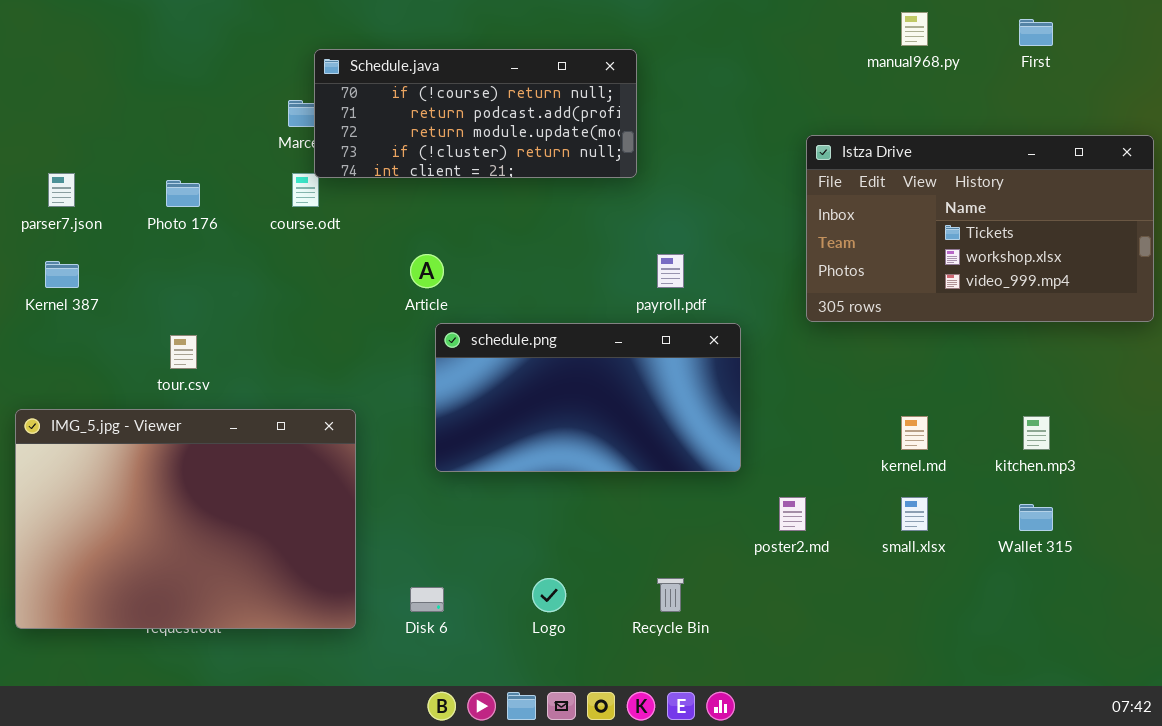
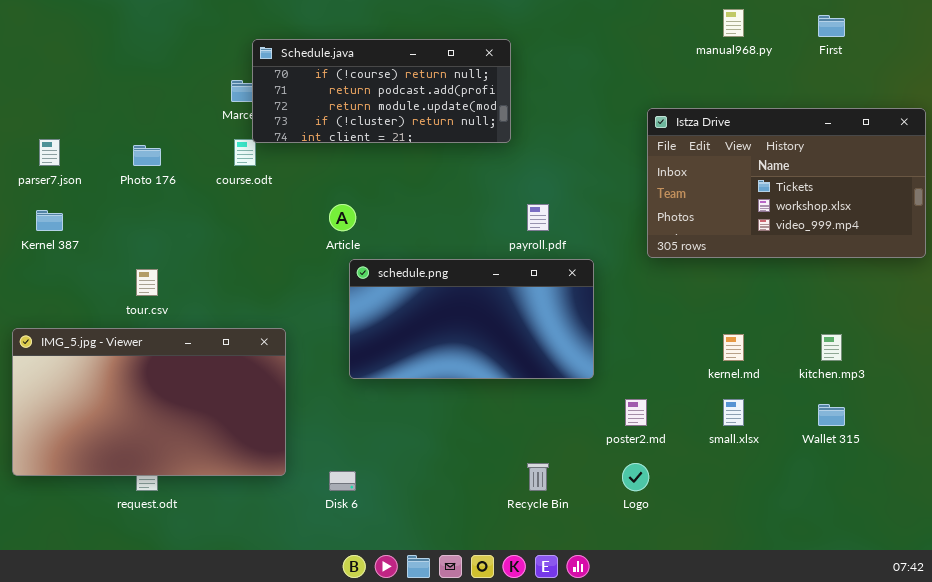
IMG_5.jpg - Viewer: [15,409,356,629] -> [12,328,286,476], resized
Logo: [532,578,566,612] -> [622,463,649,491], moved

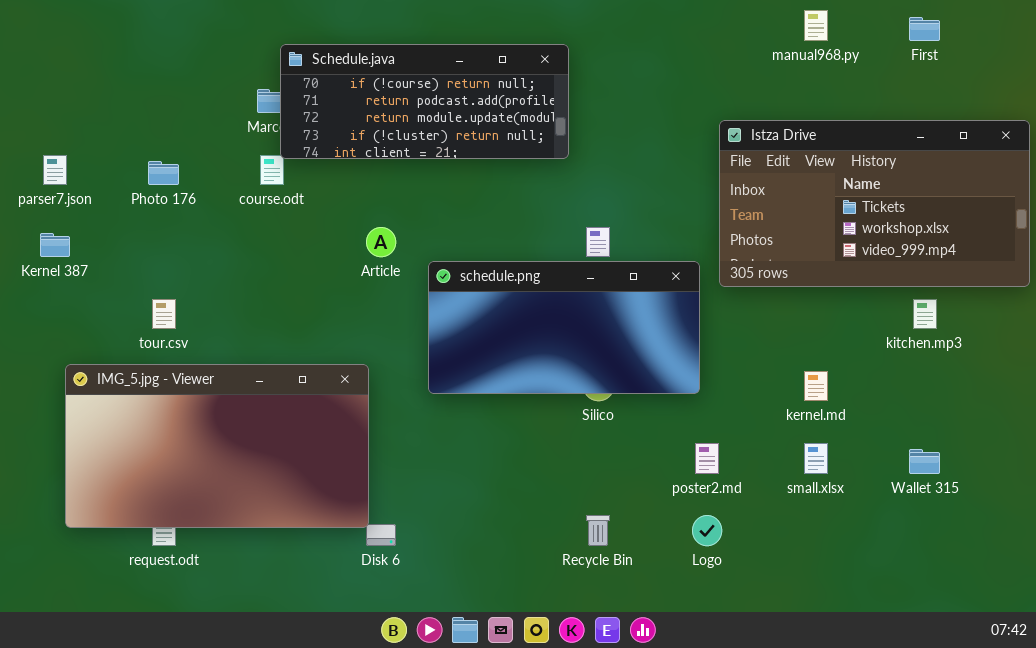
schedule.png: [349,259,594,379] -> [428,261,700,394], moved
IMG_5.jpg - Viewer: [12,328,286,476] -> [65,364,369,528], moved
kitchen.mp3: [821,334,842,361] -> [913,299,937,329], moved

